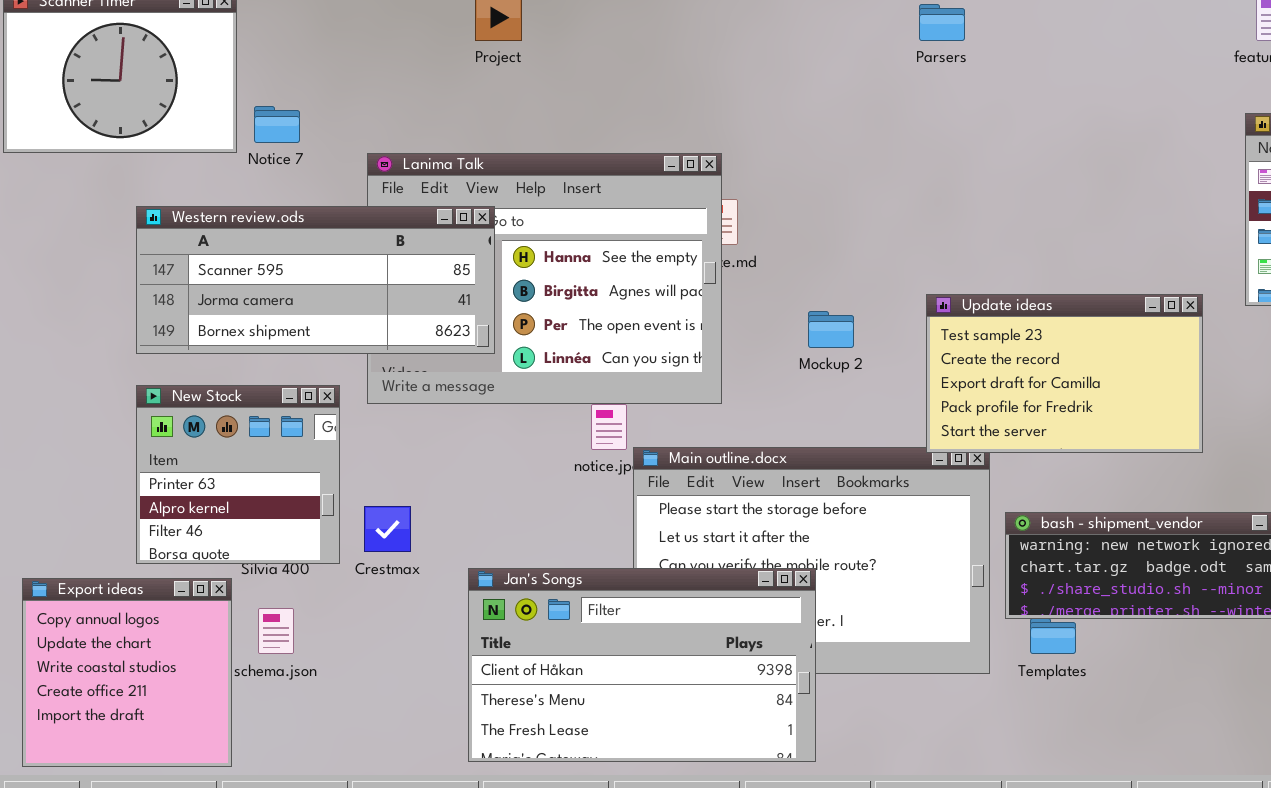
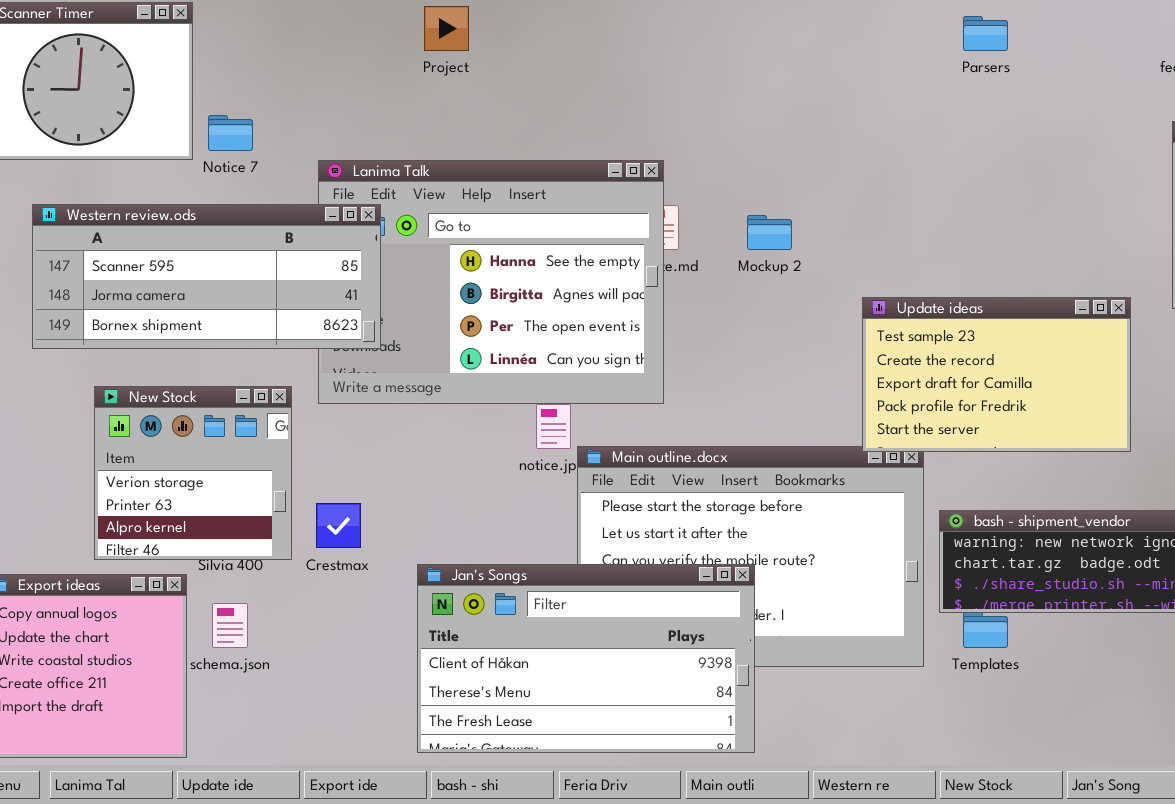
Parsers: [919,4,965,41] -> [963,16,1008,51], moved
Western review.ods: [136,206,495,354] -> [32,204,381,349], moved
Mockup 2: [808,311,854,348] -> [747,215,792,250], moved
New Stock: [136,385,340,564] -> [94,386,292,560], scrolled up 1 row

